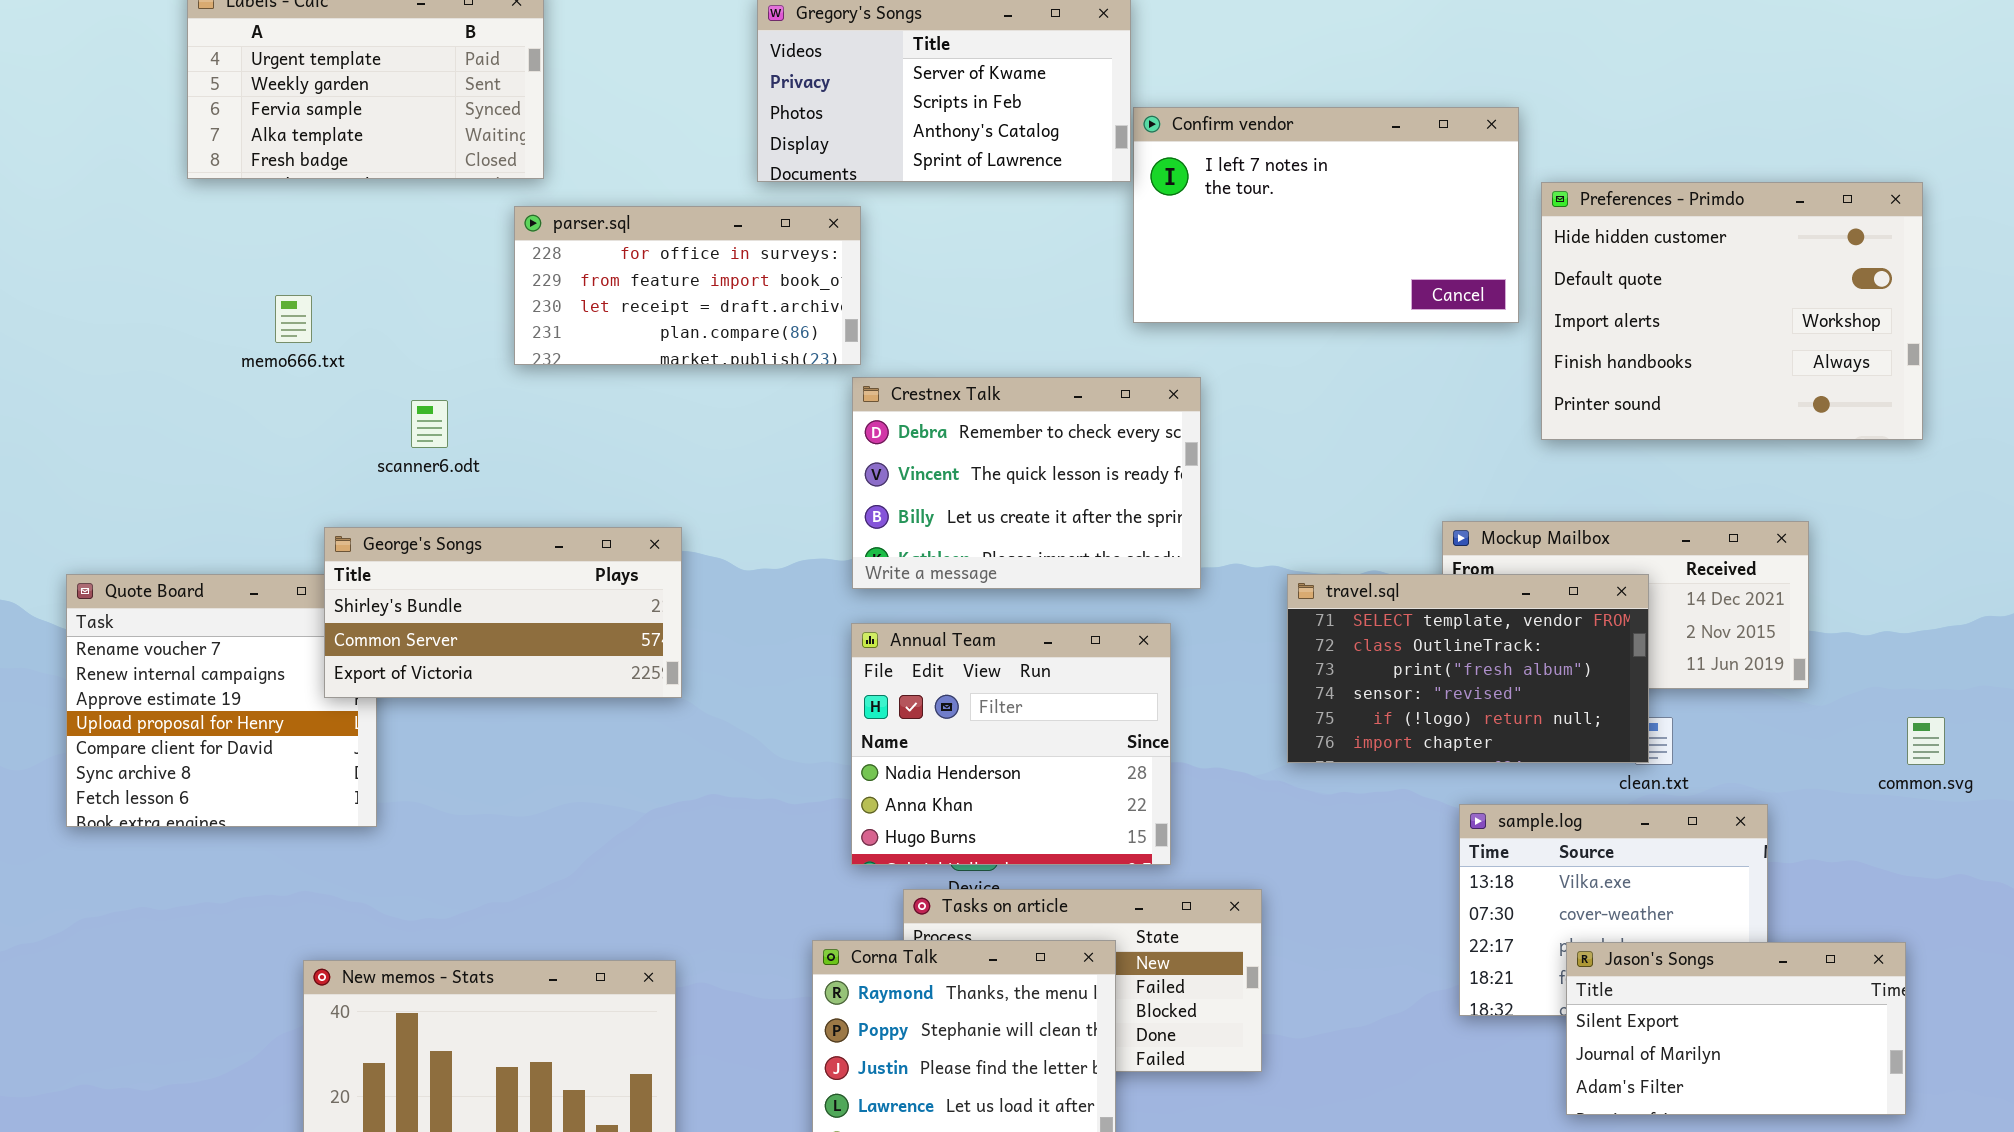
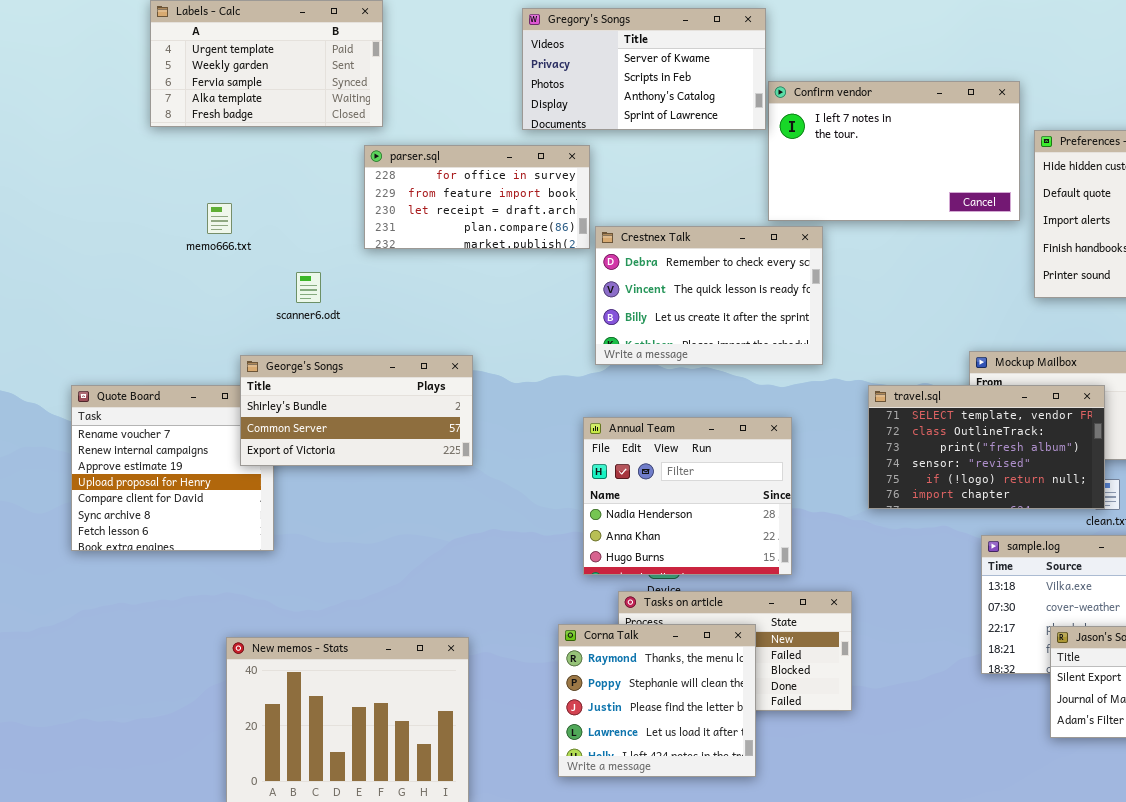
Crestnex Talk: [852,377,1201,589] -> [595,226,823,365], moved

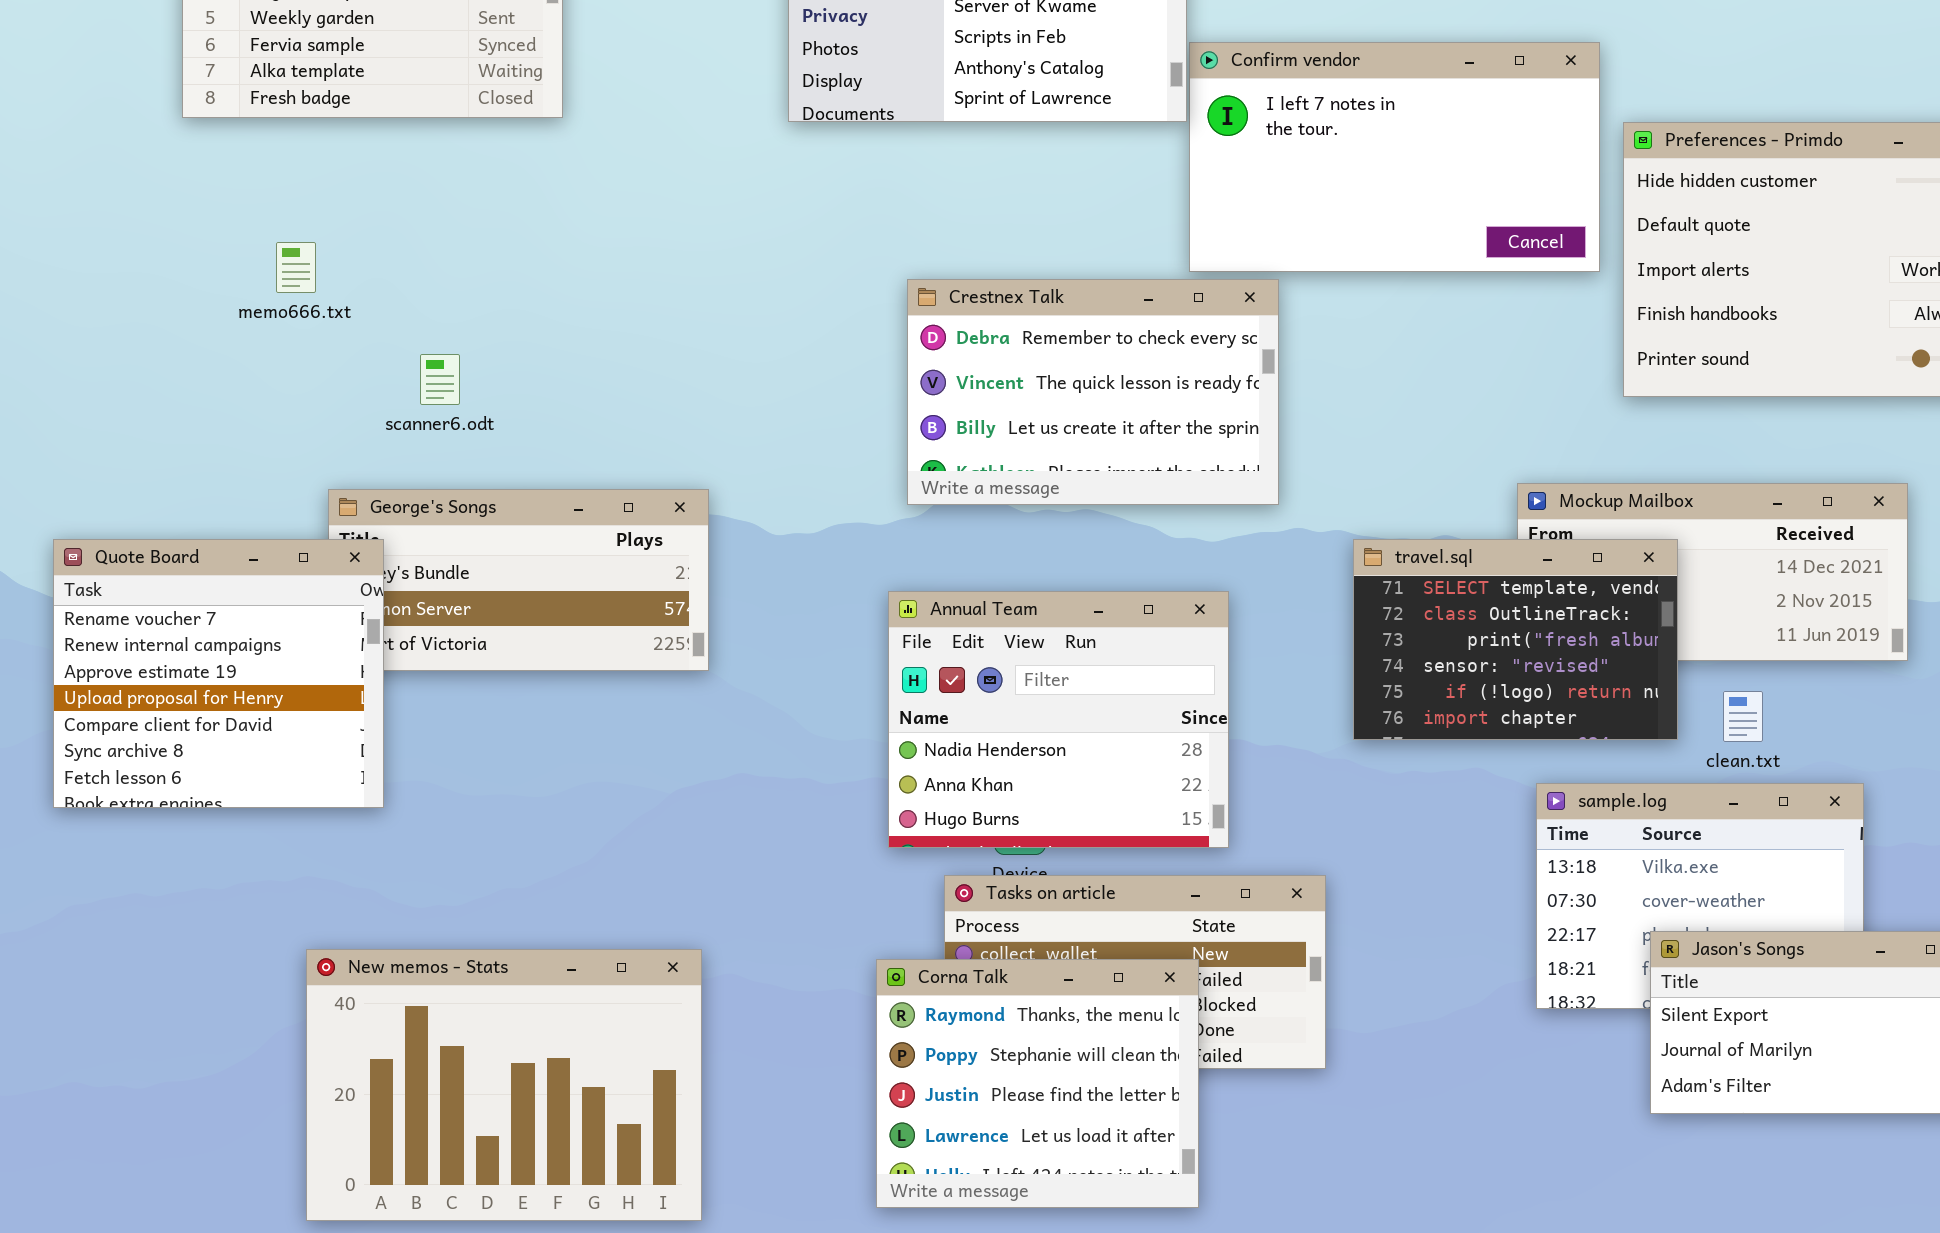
parser.sql: [364,145,590,249] -> none, closed
Quote Board: [71,385,274,551] -> [53,539,384,808], raised
travel.sql: [868,385,1105,509] -> [1353,539,1678,740], resized
Corna Talk: [558,624,756,777] -> [876,959,1199,1208], moved

